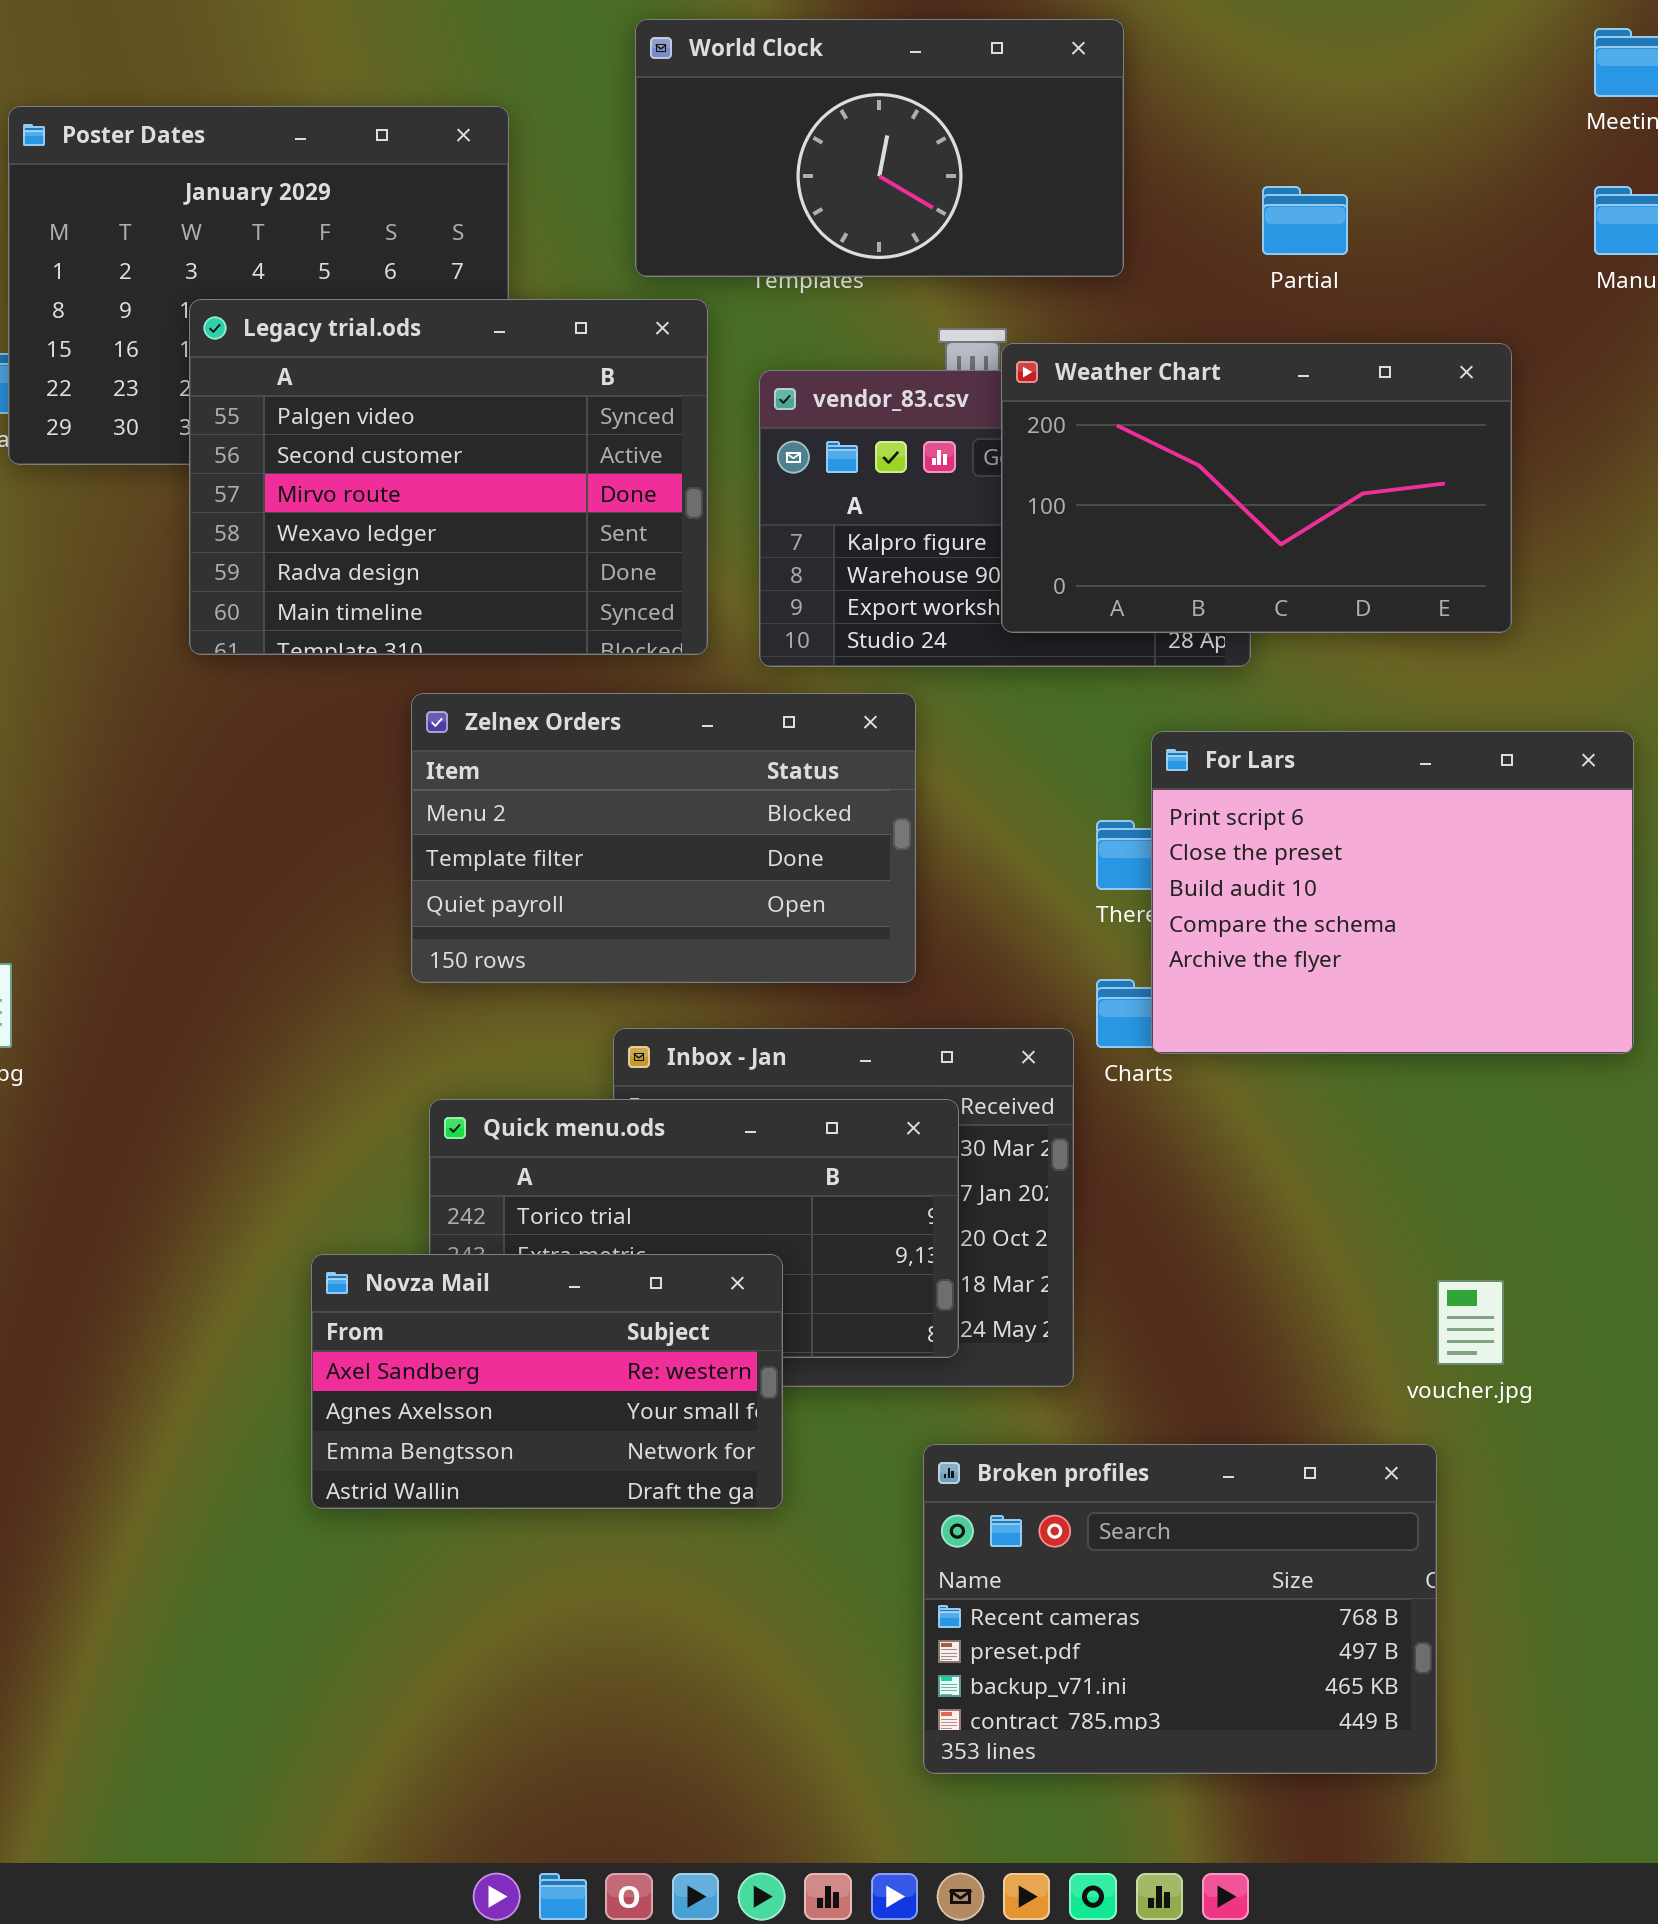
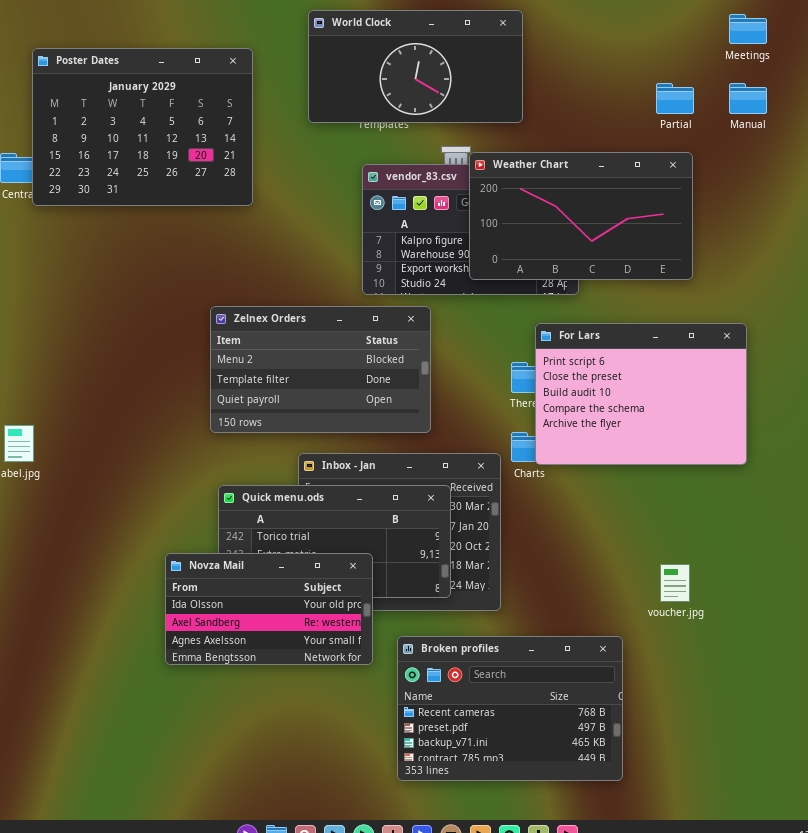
Partial: [1262,186,1348,255] -> [656,83,694,114], moved
Legacy trial.ods: [189,299,708,655] -> none, closed
Novza Mail: [311,1254,783,1509] -> [165,553,373,665], scrolled up 1 row
Broken profiles: [923,1444,1437,1774] -> [397,636,623,781], moved

